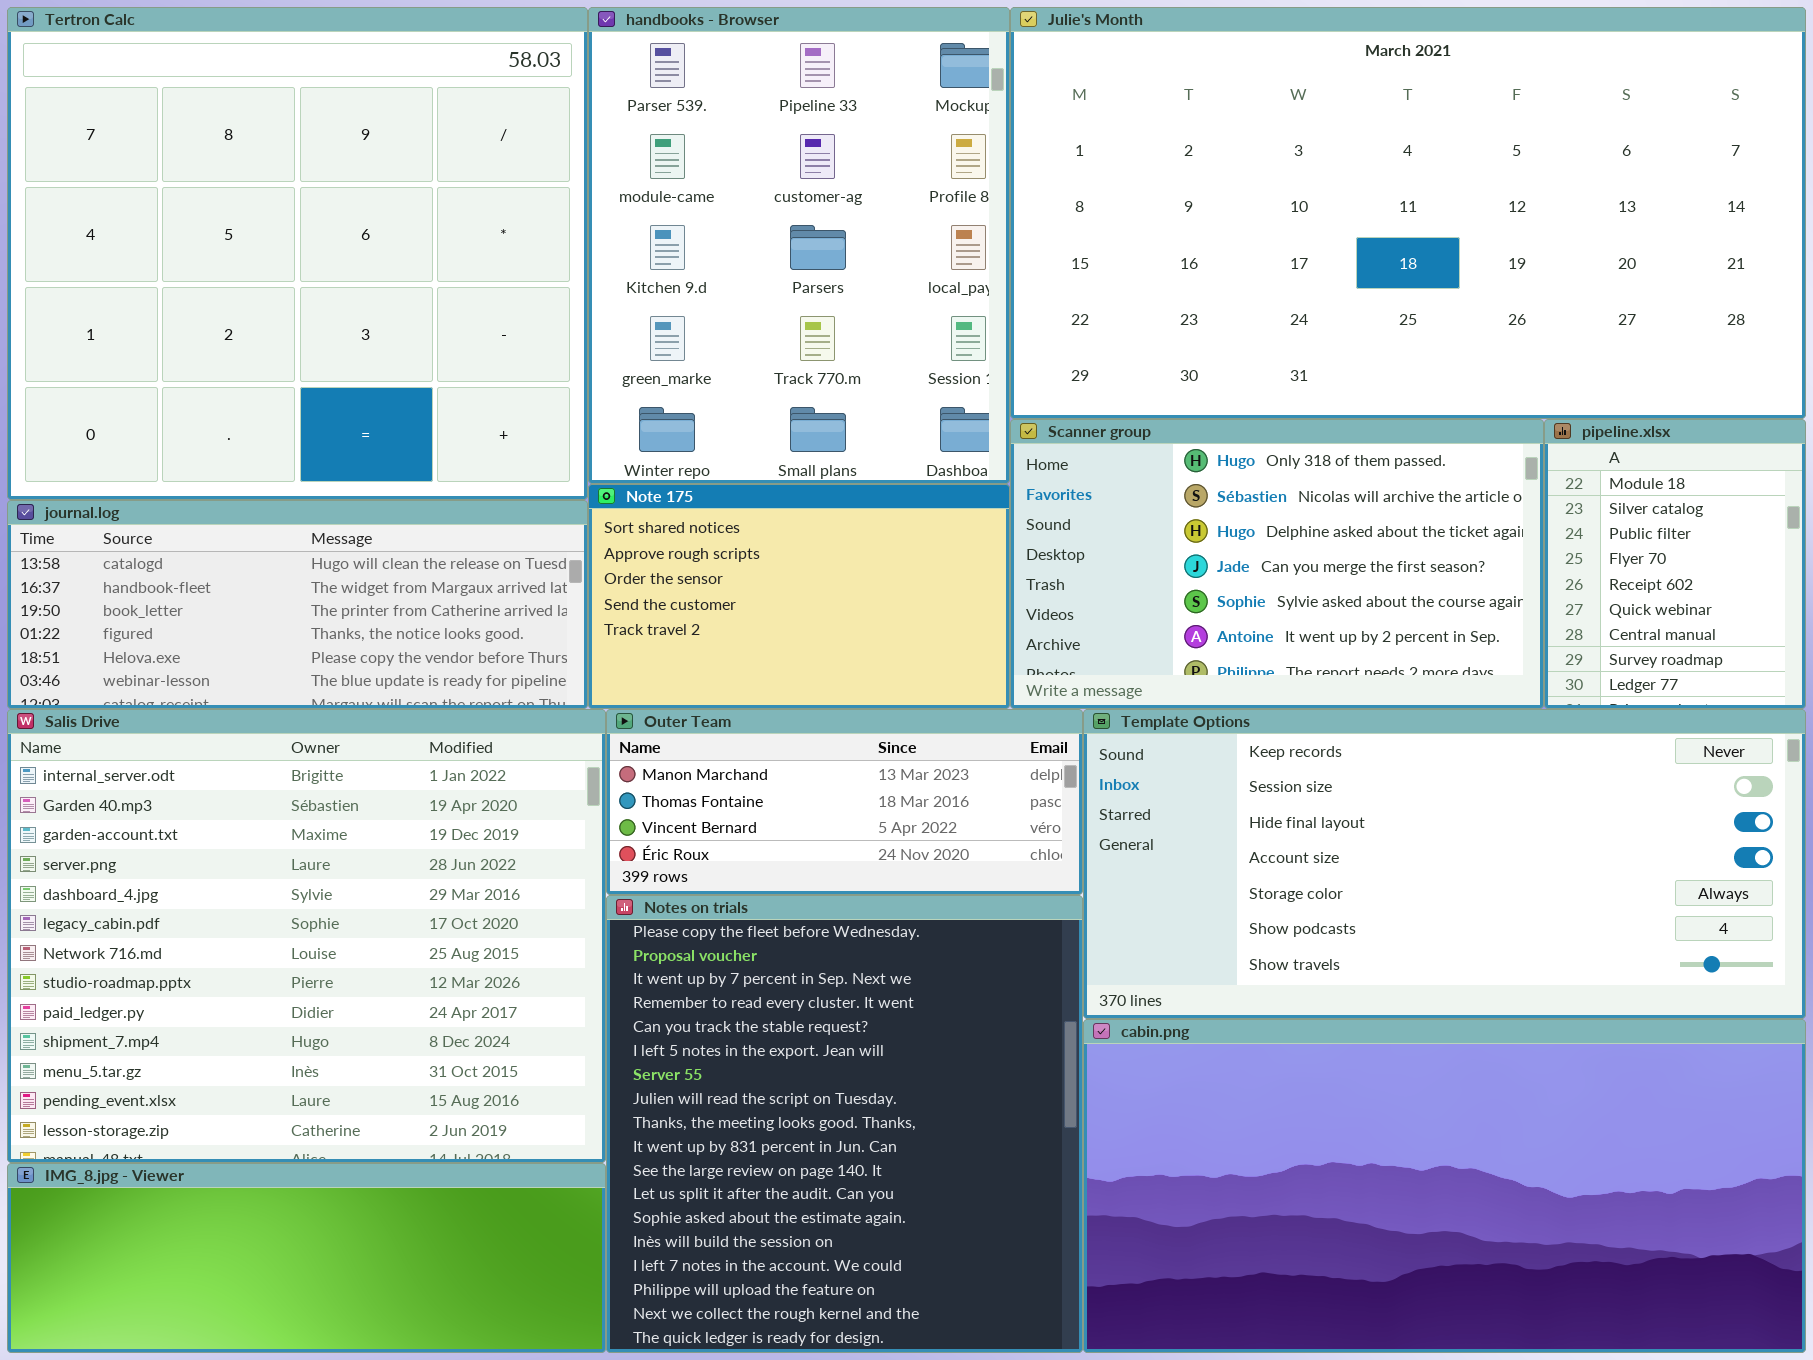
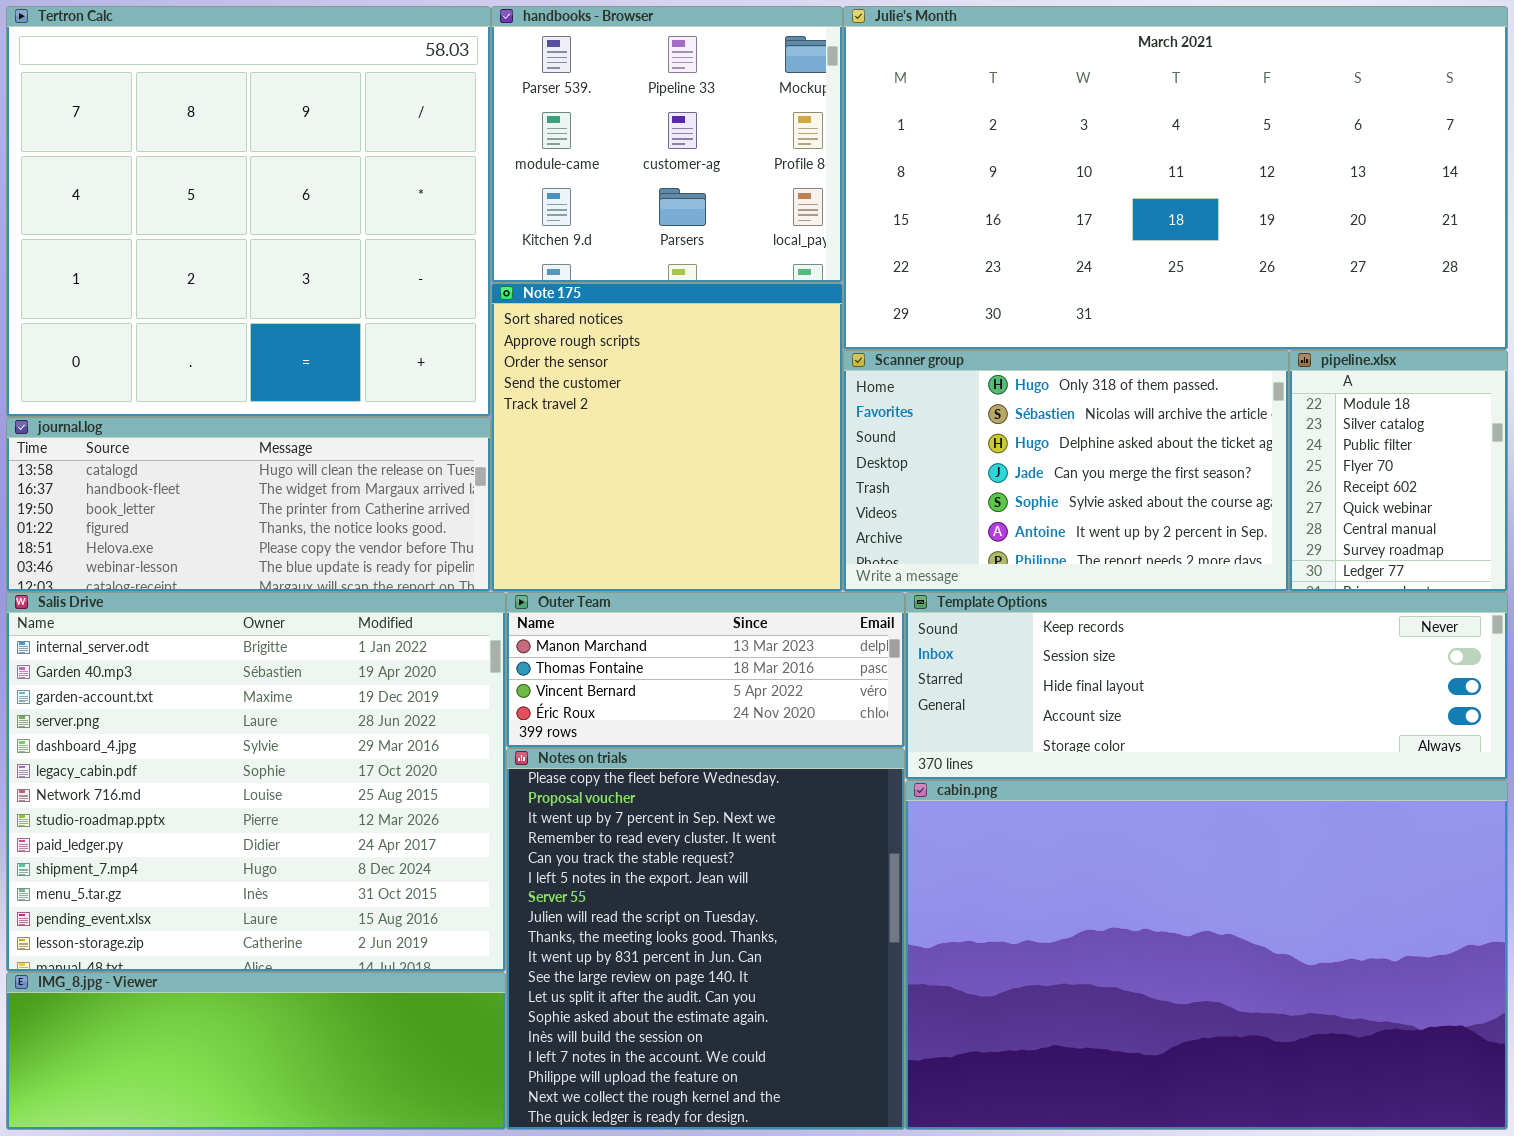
handbooks - Browser: [588,7,1010,484] -> [491,6,843,283], resized
Note 175: [588,484,1010,709] -> [491,283,843,592], resized
Template Options: [1083,709,1806,1019] -> [905,592,1508,780], resized
cabin.png: [1083,1019,1806,1353] -> [905,780,1508,1130], resized

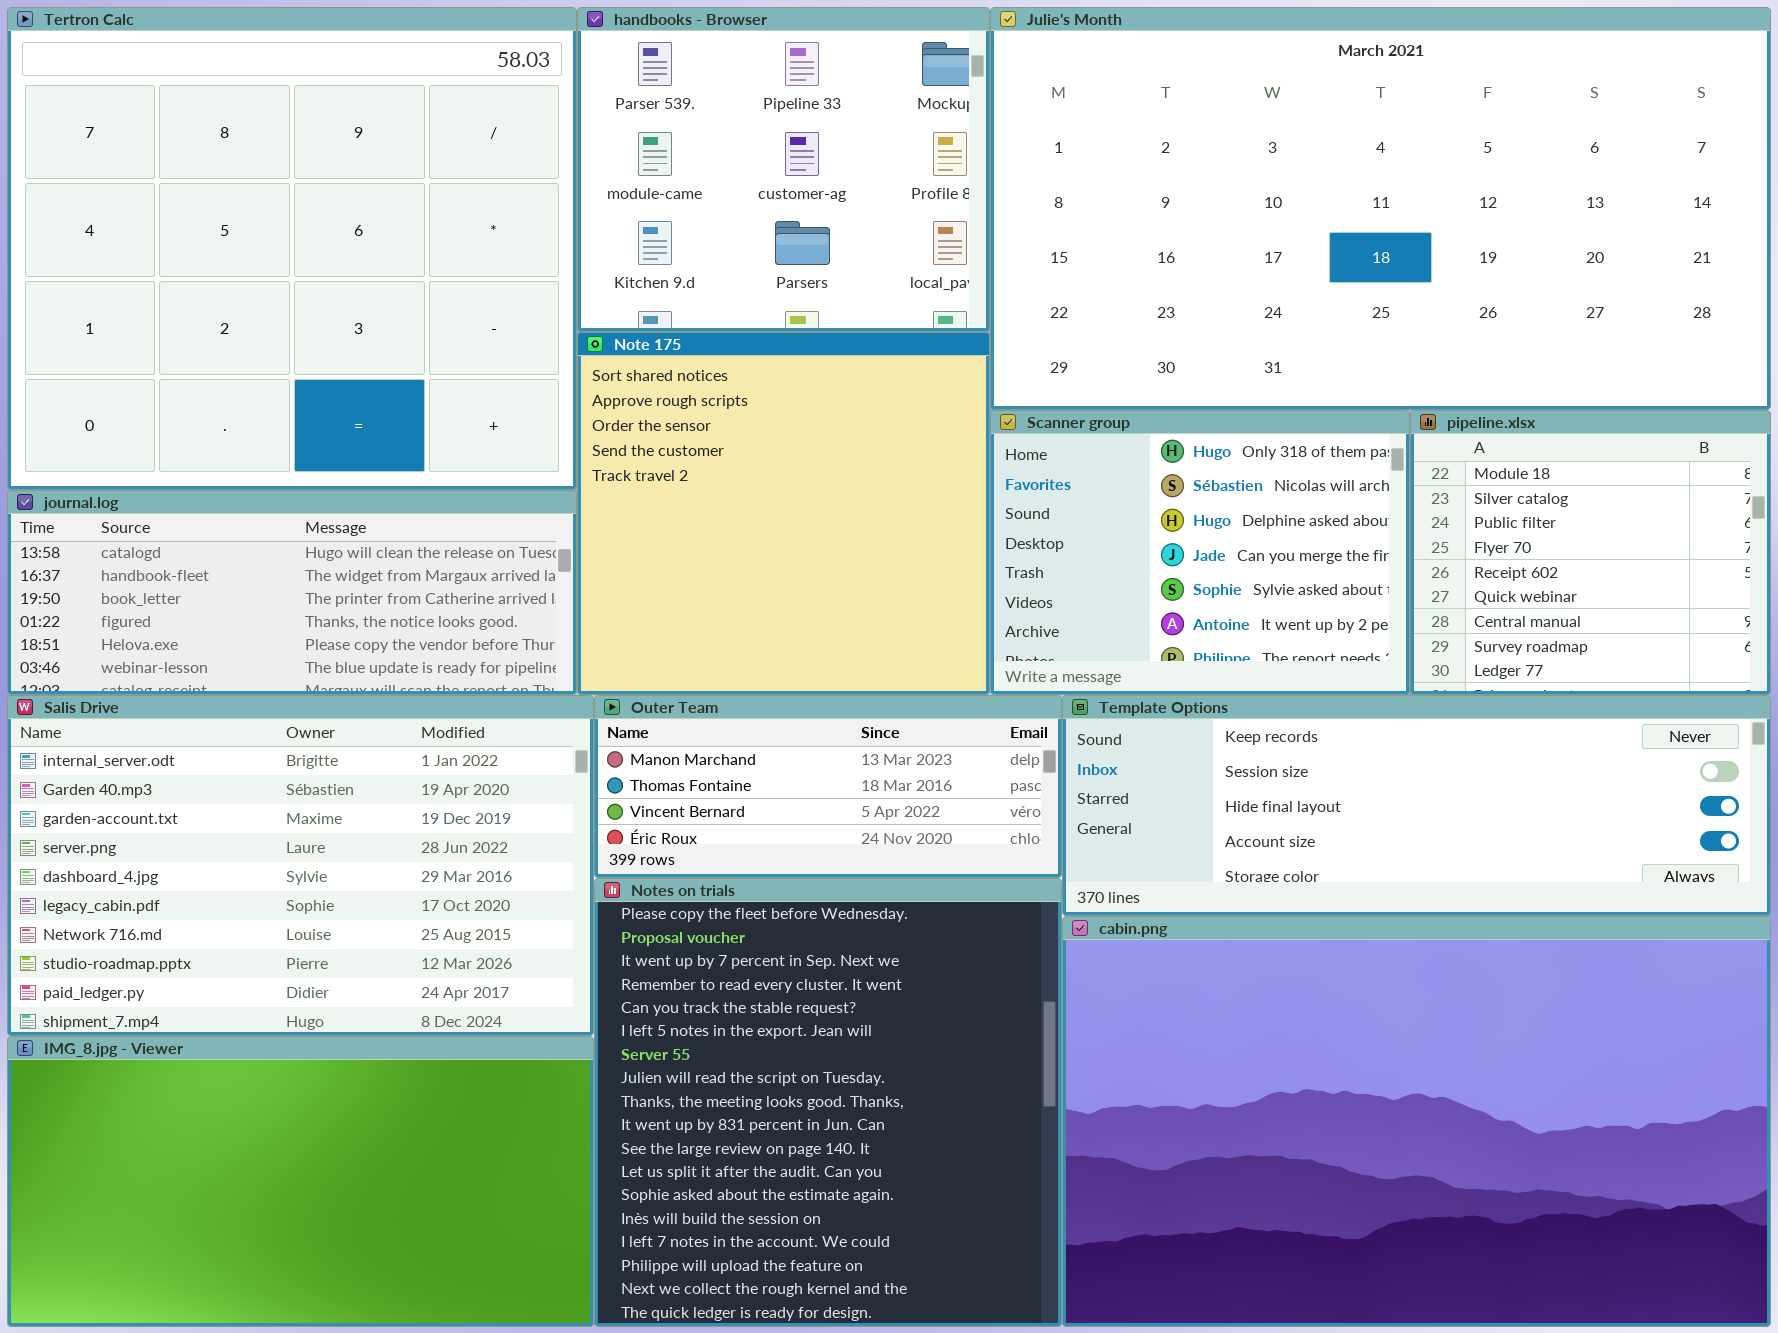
Scanner group: [843,350,1289,592] -> [990,410,1410,695], resized
pipeline.xlsx: [1289,350,1508,592] -> [1410,410,1771,695], resized
Salis Drive: [6,592,506,972] -> [7,695,594,1036], resized
IMG_8.jpg - Viewer: [6,972,506,1130] -> [7,1036,594,1327], resized

